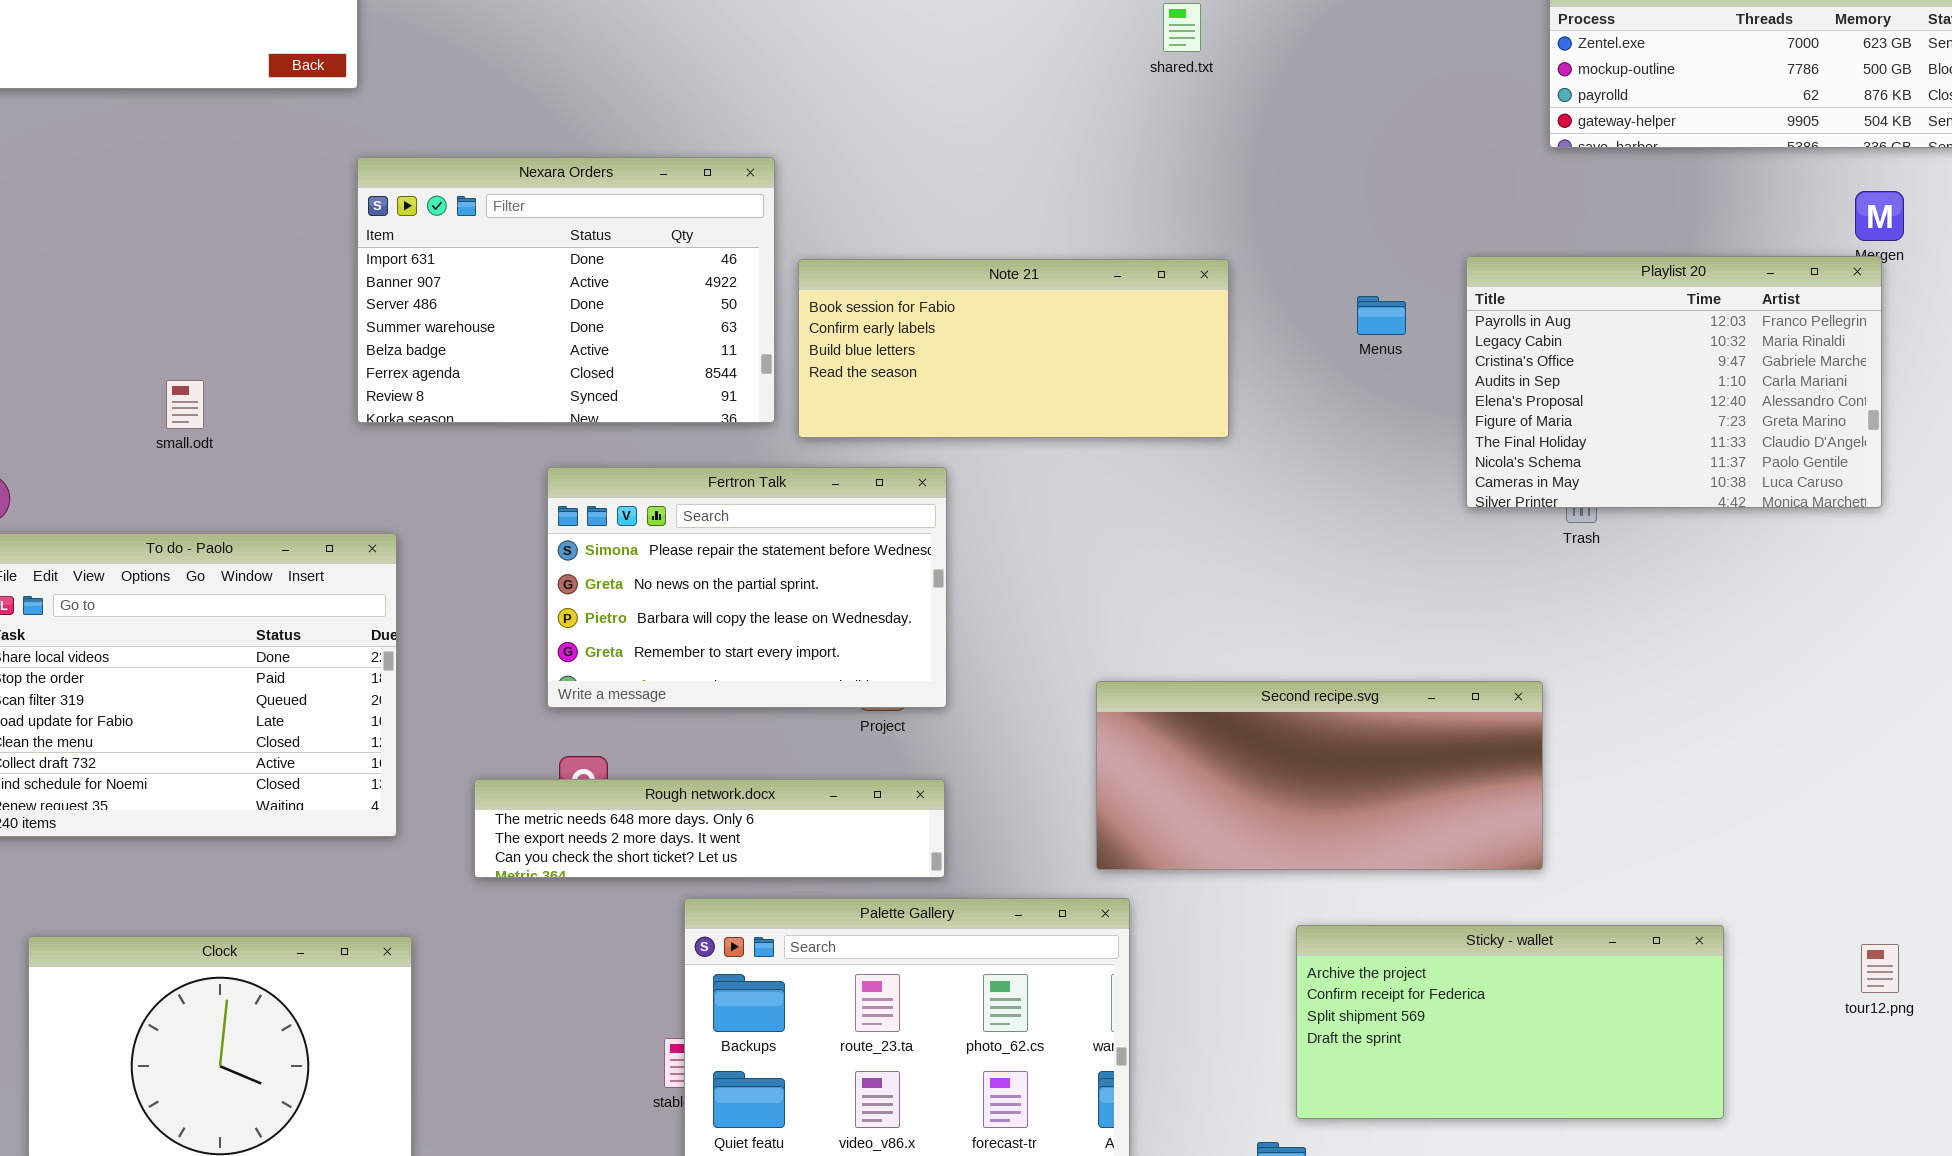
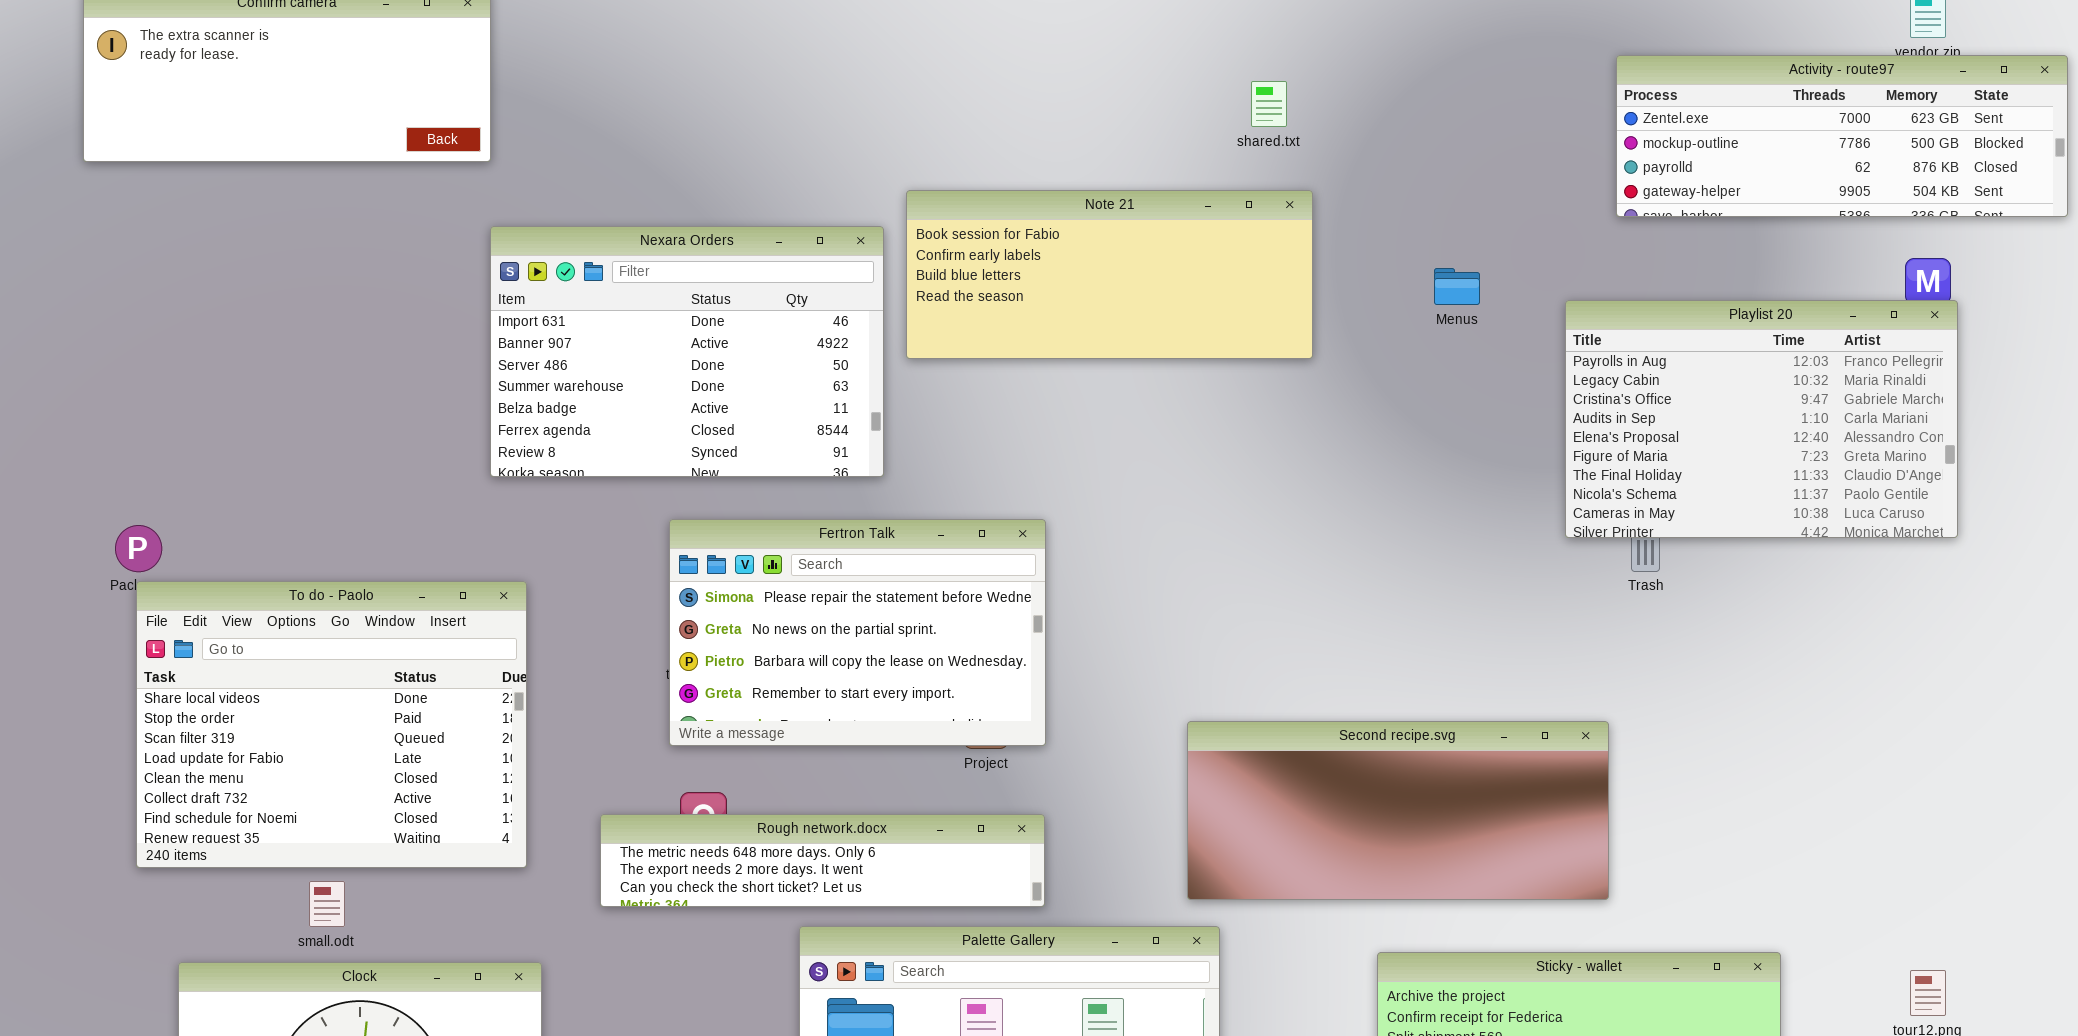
Playlist 20: [1466,256,1882,508] -> [1565,300,1958,538], moved
Note 21: [798,259,1229,438] -> [906,190,1313,359], moved
Menus: [1357,296,1406,335] -> [1434,268,1480,305], moved
small.odt: [166,380,204,429] -> [309,881,345,927], moved

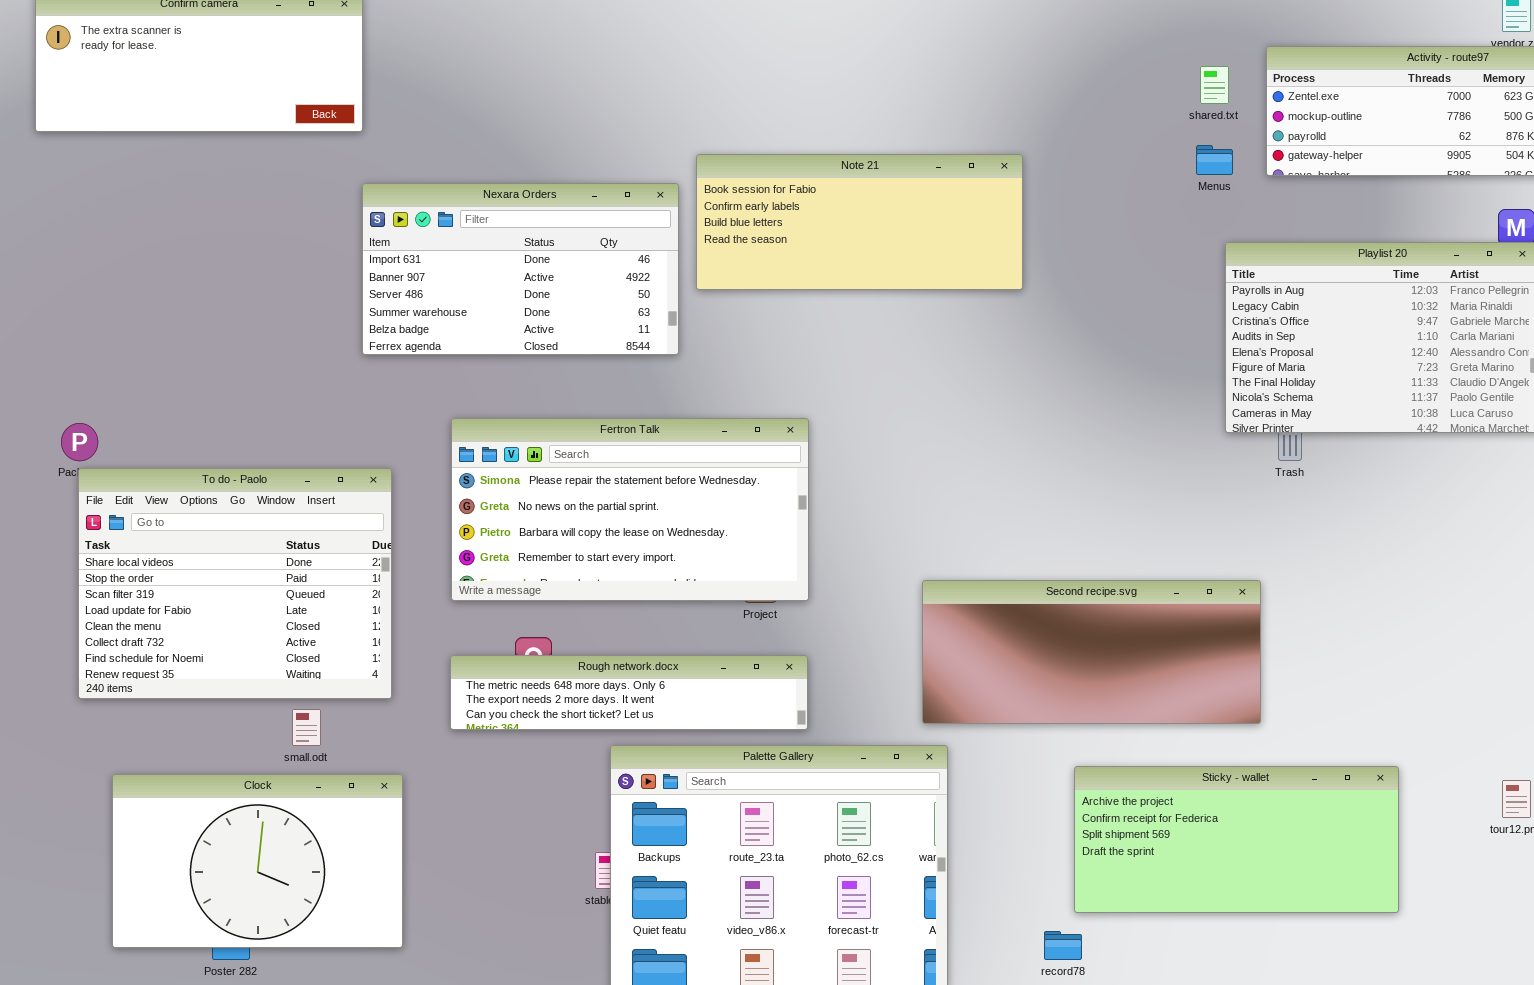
shared.txt: [1251,81,1287,127] -> [1200,66,1229,104], moved
Nexara Orders: [490,226,884,477] -> [362,183,679,355], resized
Menus: [1434,268,1480,305] -> [1196,145,1233,175], moved
Fertron Talk: [669,519,1046,746] -> [451,418,809,601], resized
small.odt: [309,881,345,927] -> [292,709,321,746], moved

